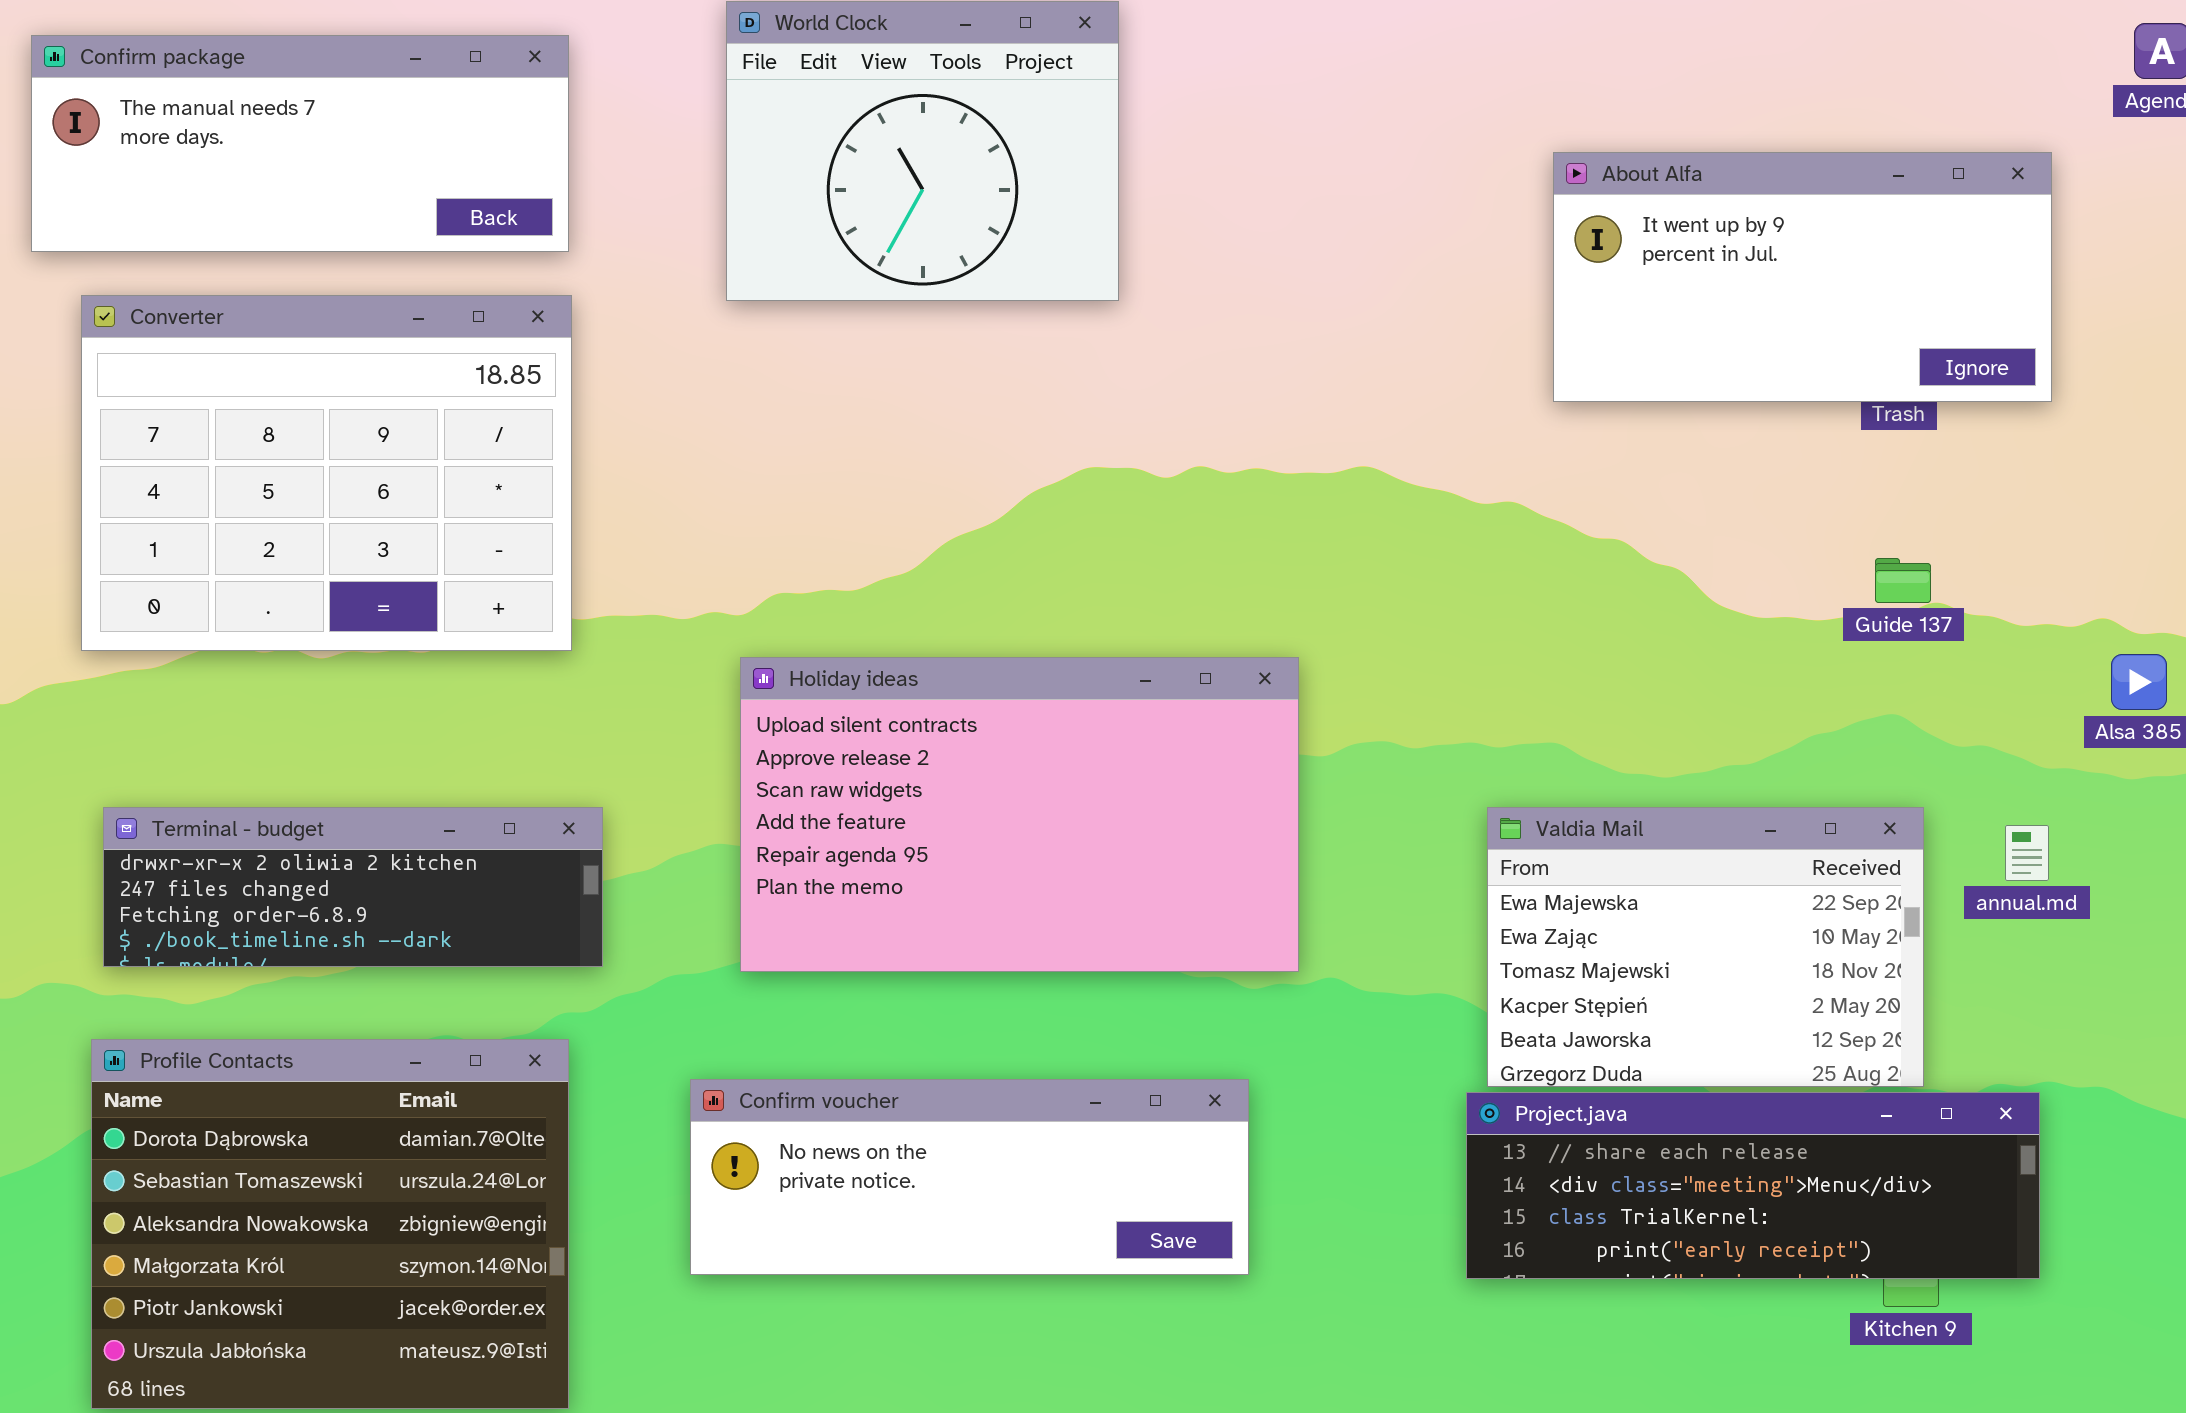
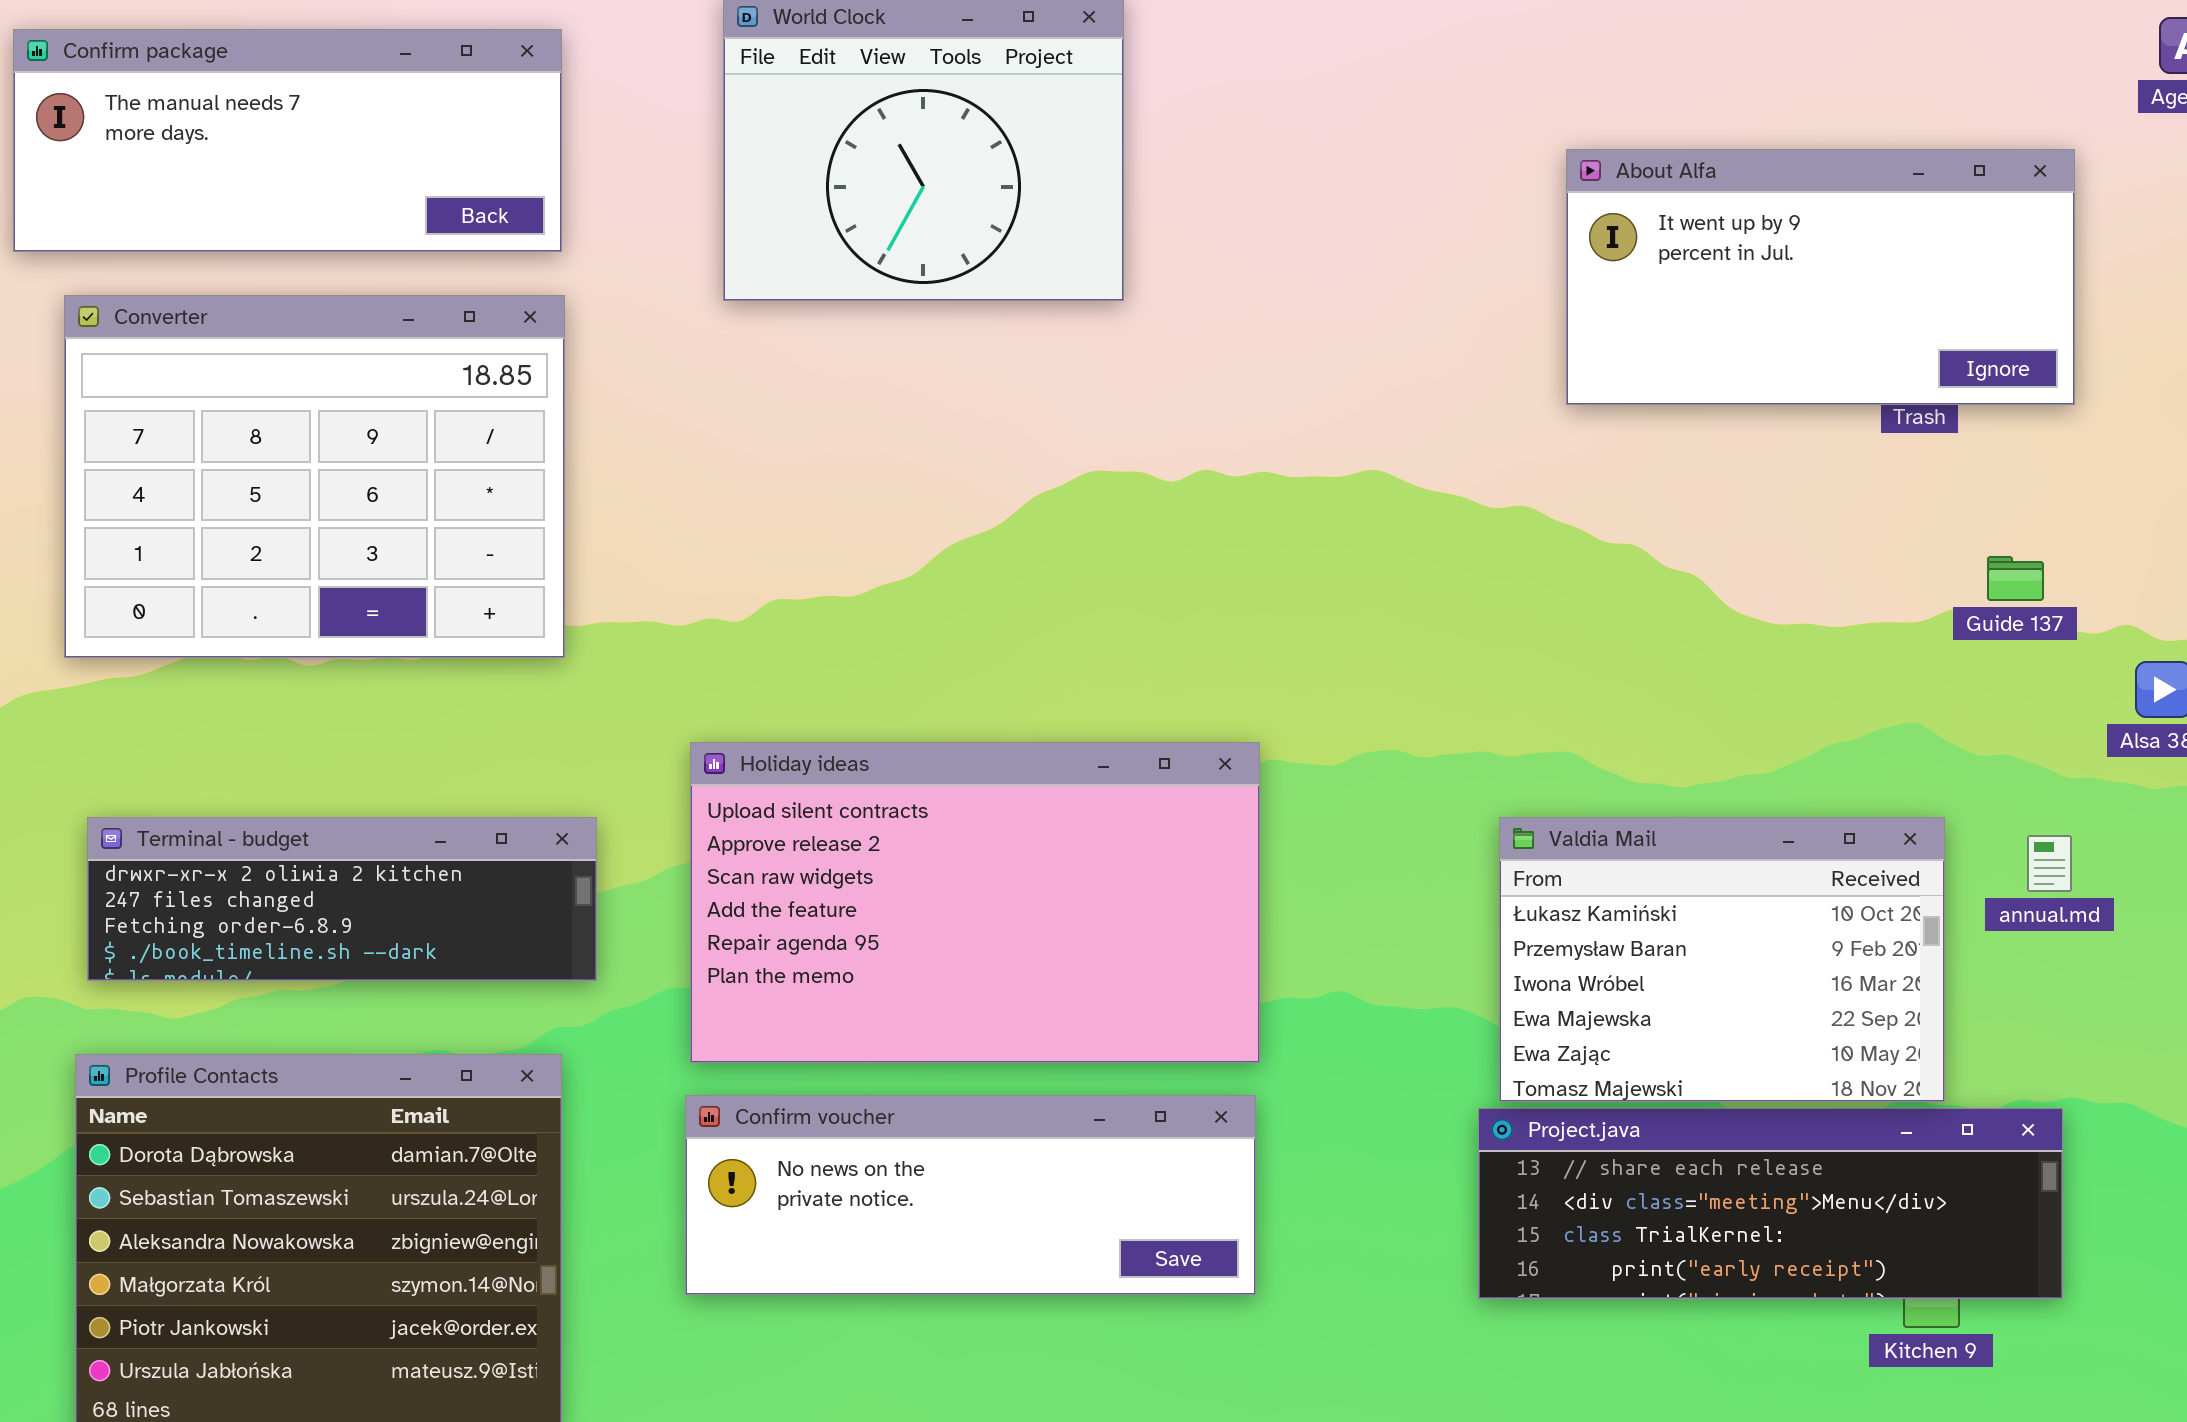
Guide 137: [1875,558,1931,603] -> [1987,556,2044,601], moved
Holiday ideas: [740,657,1299,972] -> [690,742,1260,1063], moved
Valdia Mail: [1487,807,1924,1087] -> [1499,817,1945,1102], scrolled up 3 rows

